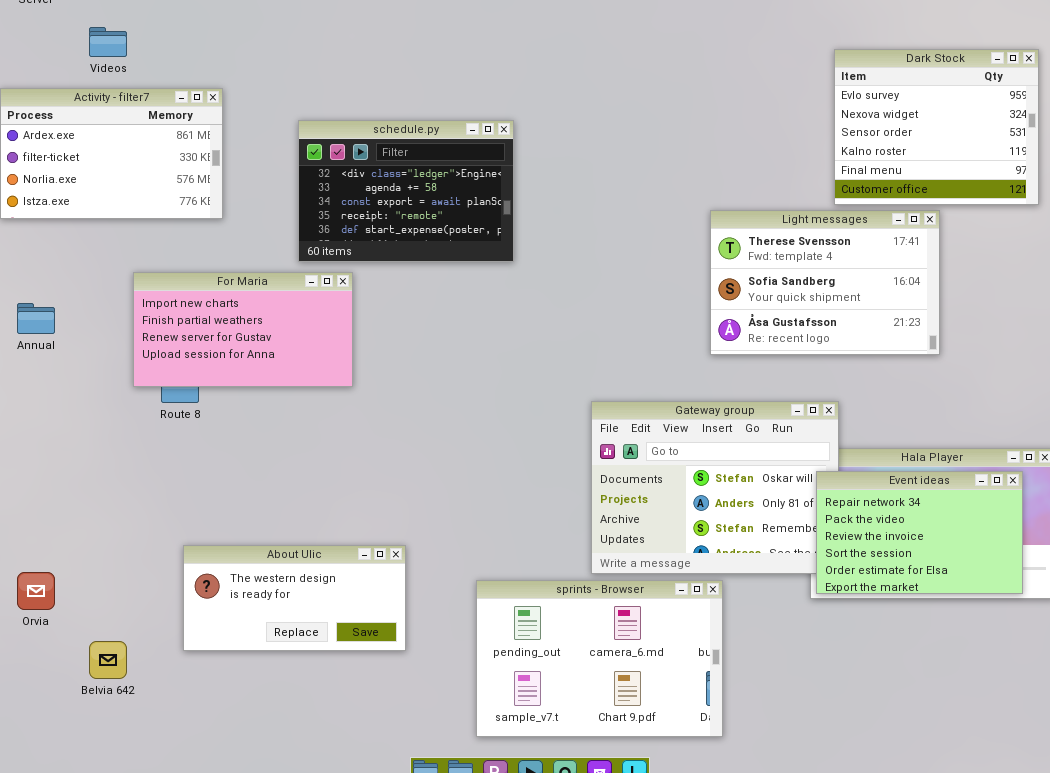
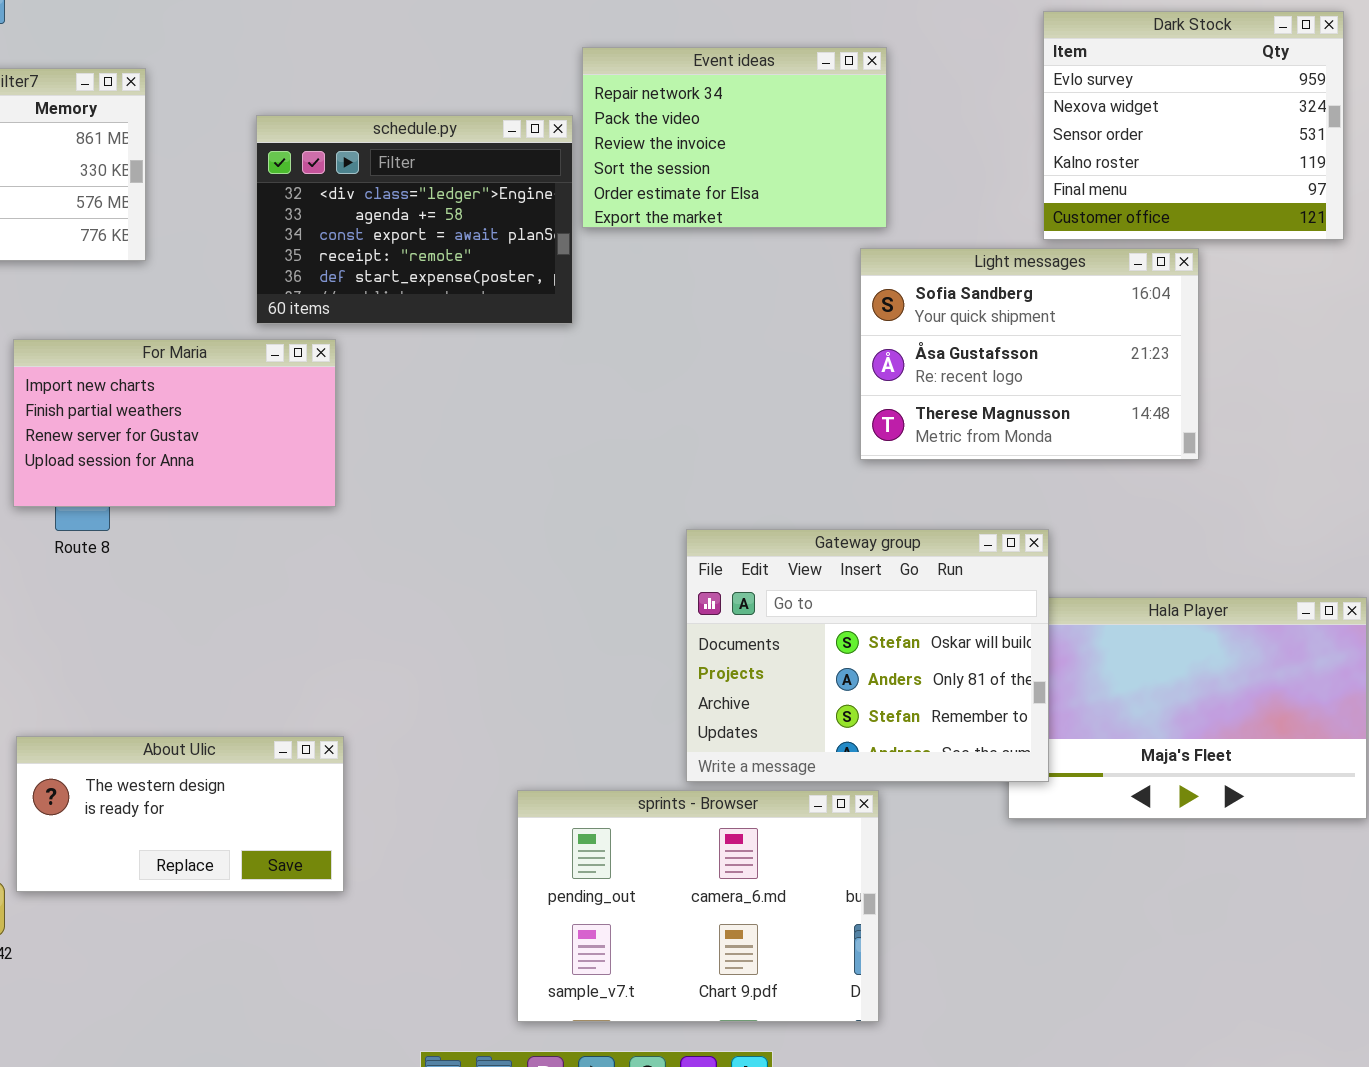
Light messages: [710,210,940,355] -> [860,248,1199,460], scrolled down 1 row
Event ideas: [816,471,1023,594] -> [582,47,887,228], moved
About Ulic: [183,545,406,651] -> [16,736,344,892], moved

